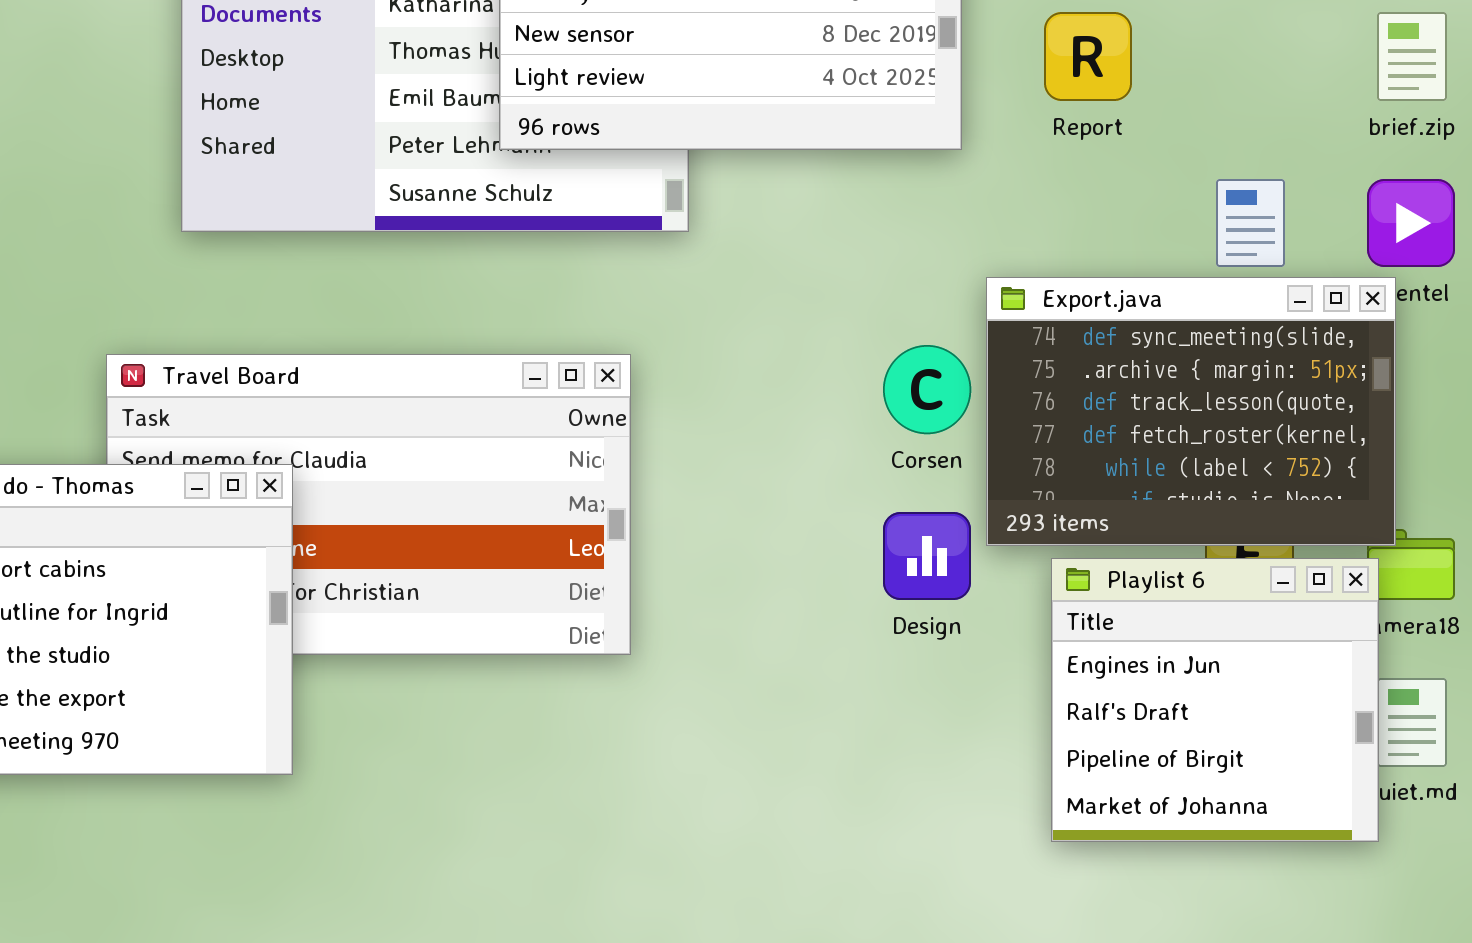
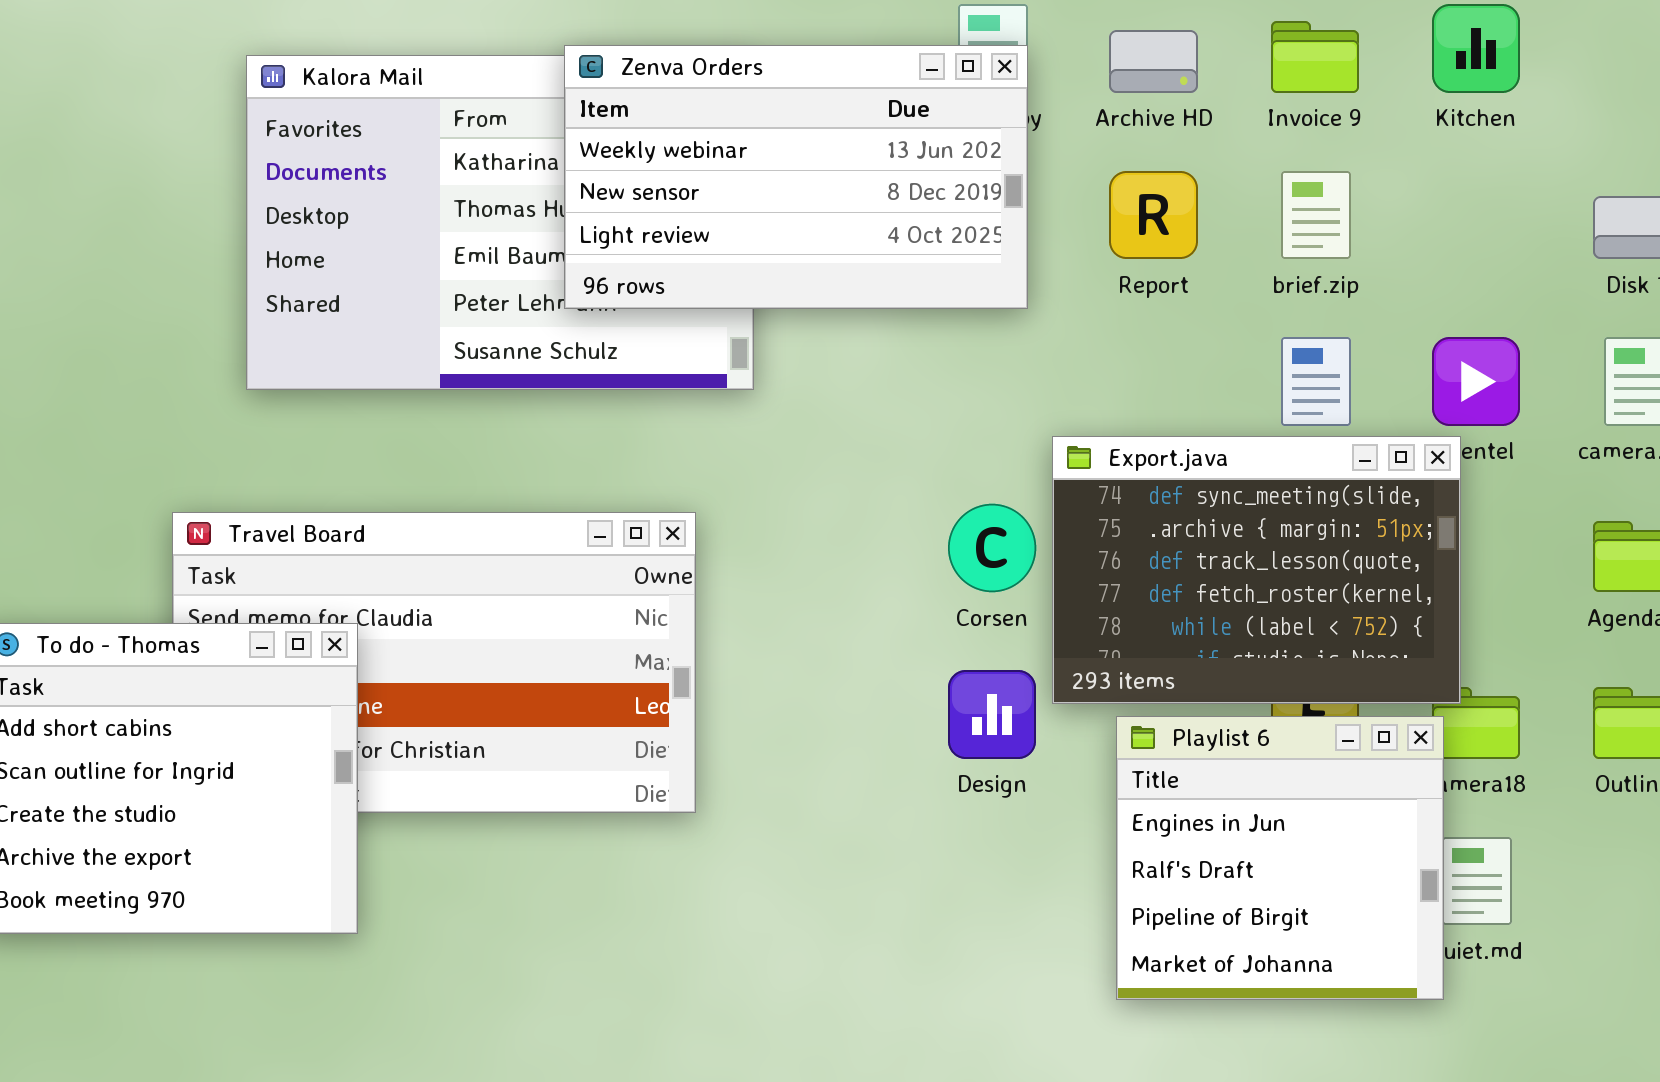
brief.zip: [1377,12,1447,101] -> [1281,171,1351,259], moved

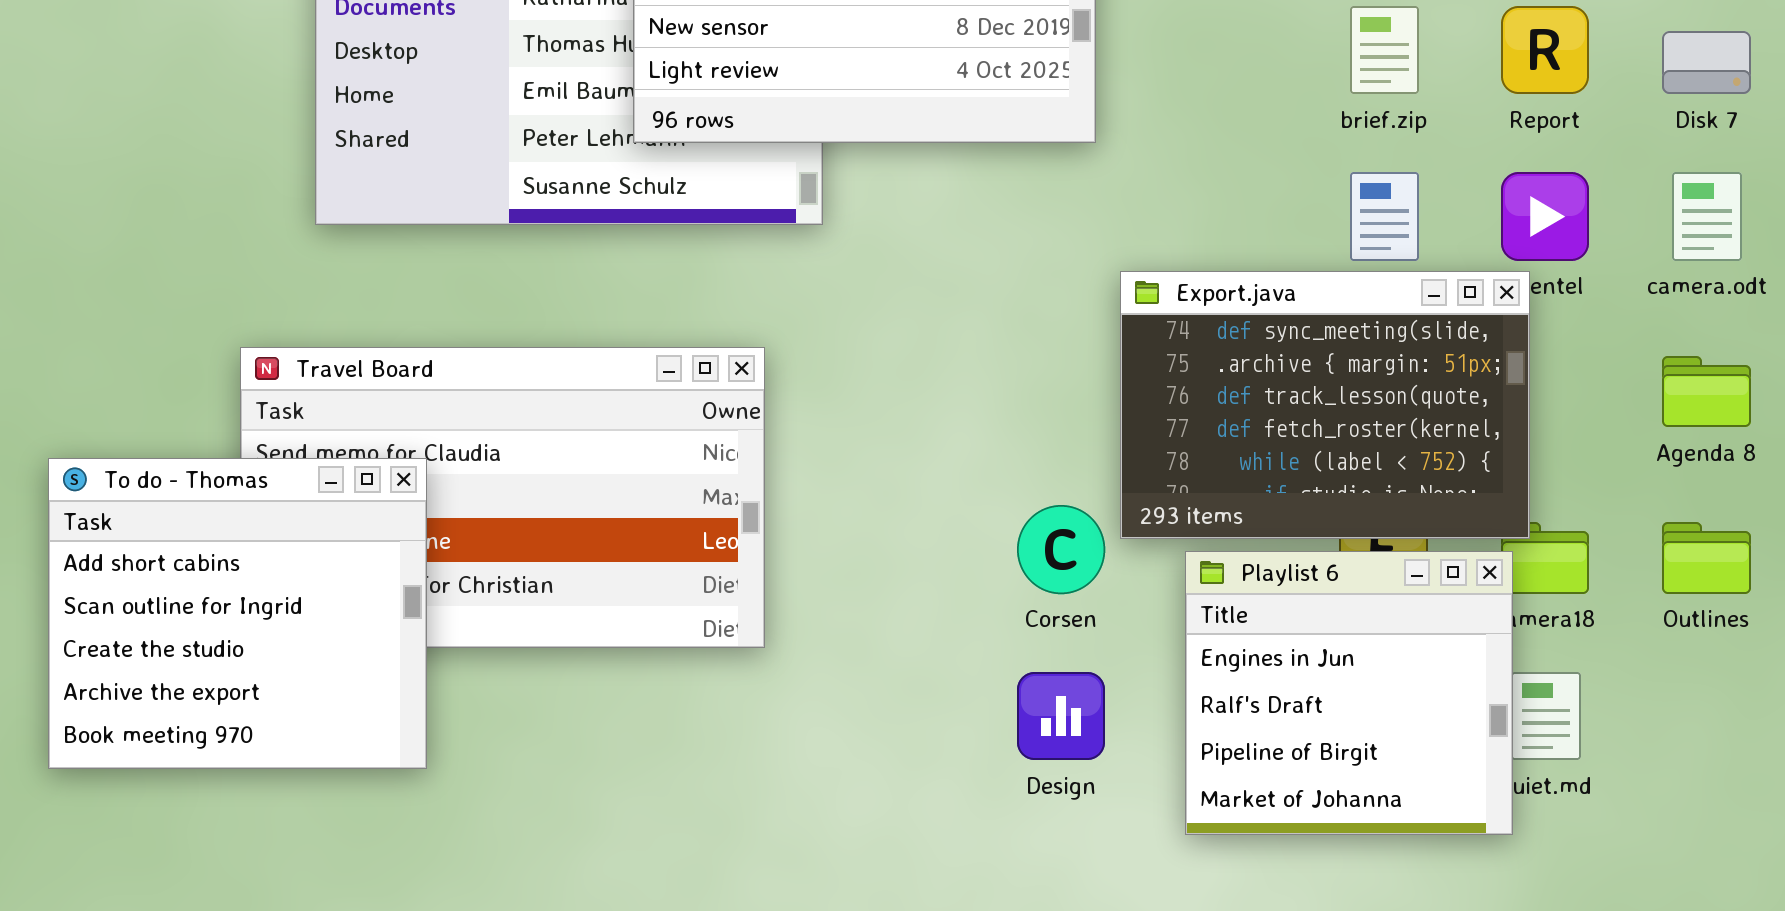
Report: [1109,171,1198,259] -> [1501,6,1589,94], moved
Corsen: [948,504,1036,592] -> [1017,505,1105,594], moved
Design: [948,670,1036,759] -> [1017,672,1105,760], moved

